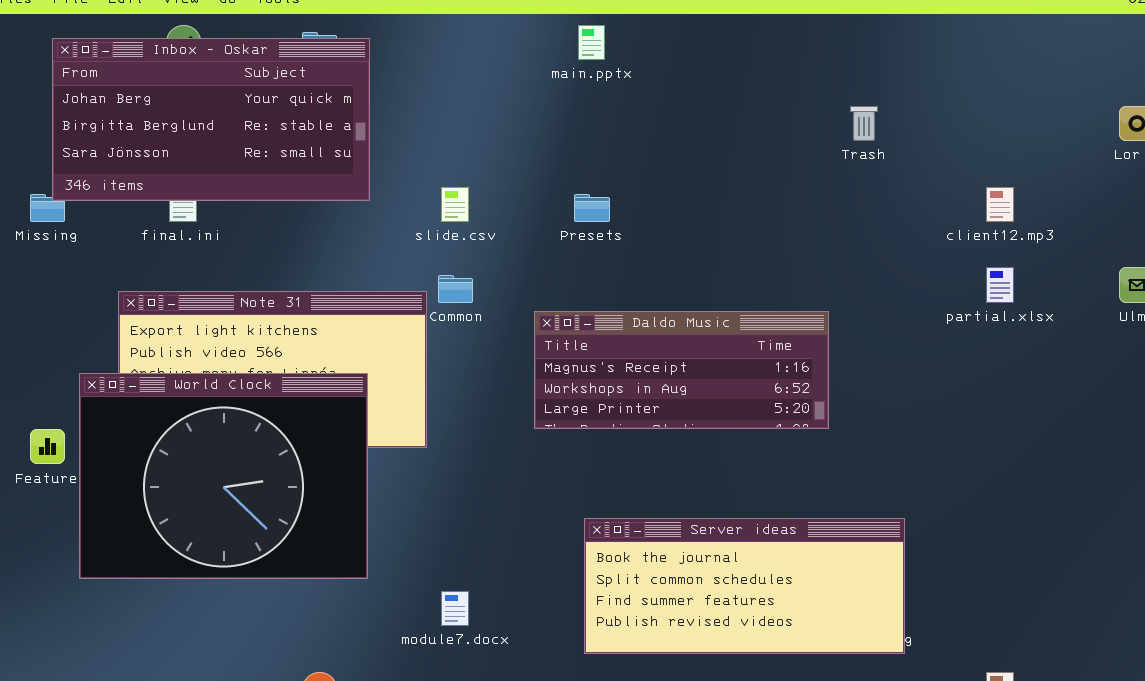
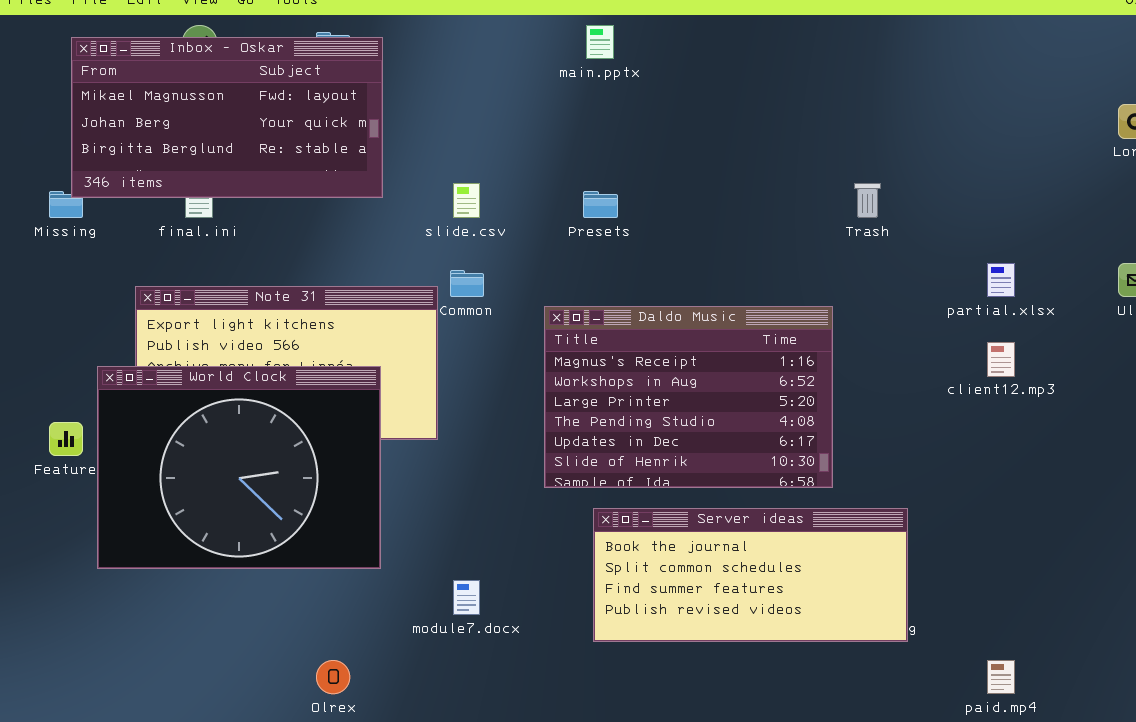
Inbox - Oskar: [52,38,370,201] -> [71,37,383,198], scrolled up 1 row
Trash: [850,106,878,141] -> [854,183,881,218], moved
client12.mp3: [986,187,1014,222] -> [987,342,1015,377], moved
Daldo Music: [534,311,829,429] -> [544,306,833,488], resized

